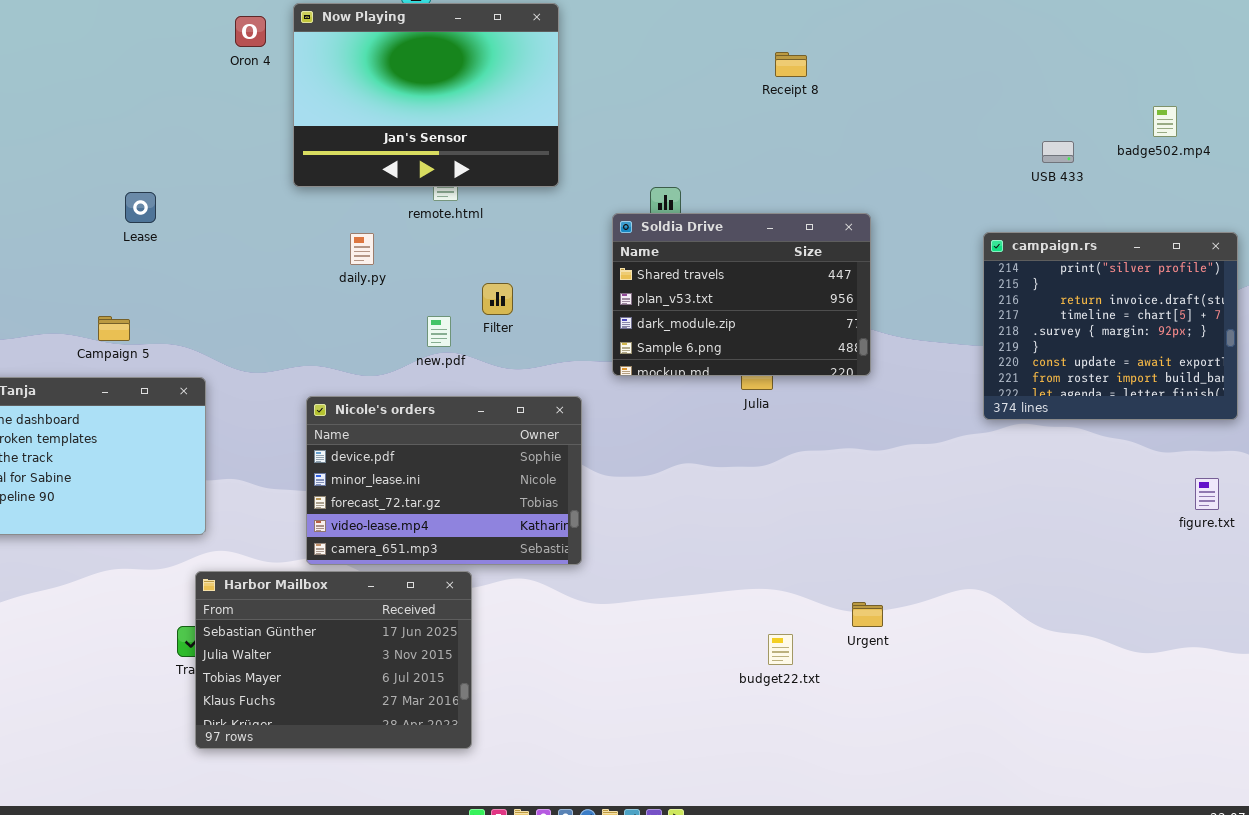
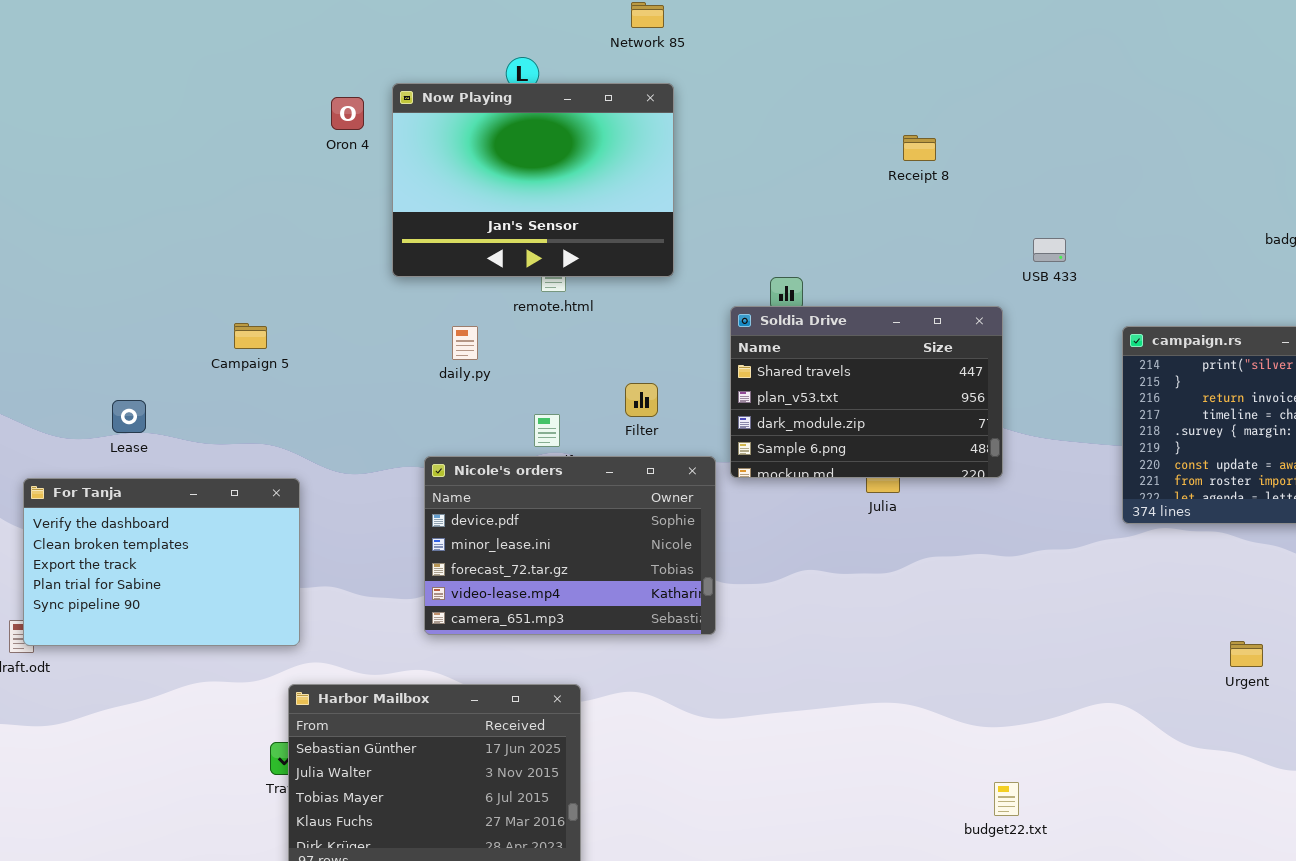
USB 433: [1042,141,1074,163] -> [1033,238,1066,262], moved
Lease: [125,192,156,223] -> [112,400,146,433], moved
Filter: [482,283,513,315] -> [625,383,658,417], moved
Campaign 5: [98,316,130,341] -> [234,323,267,349], moved
Nicole's orders: [306,396,582,565] -> [424,456,716,635], moved
Urgent: [852,602,883,627] -> [1230,641,1263,667], moved
budget22.txt: [768,634,793,665] -> [994,782,1019,816], moved

